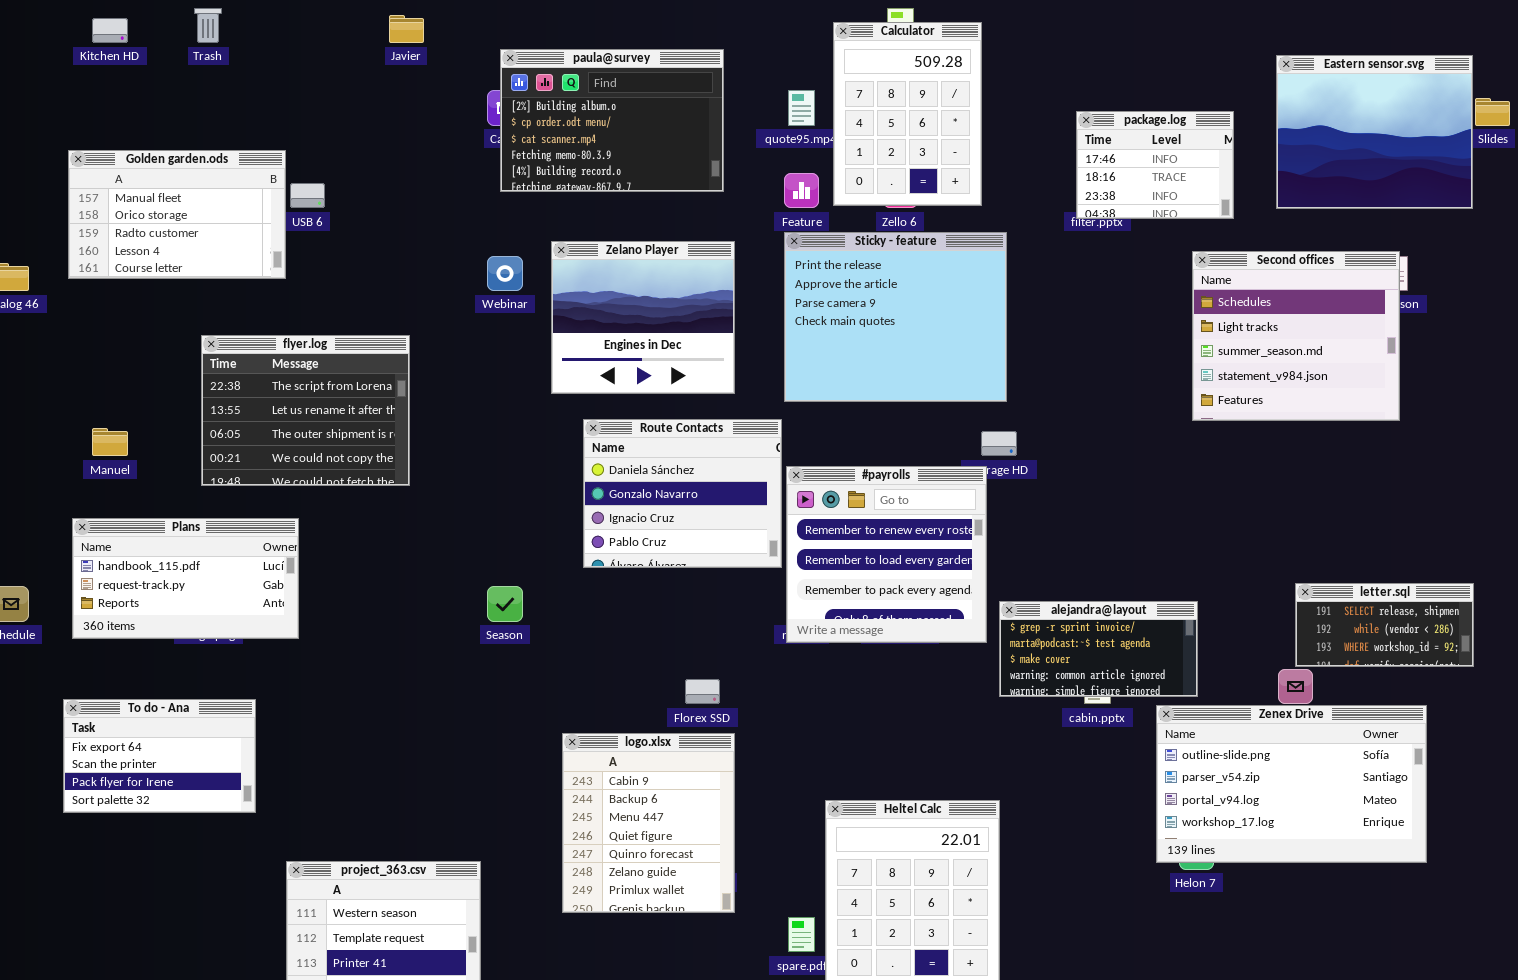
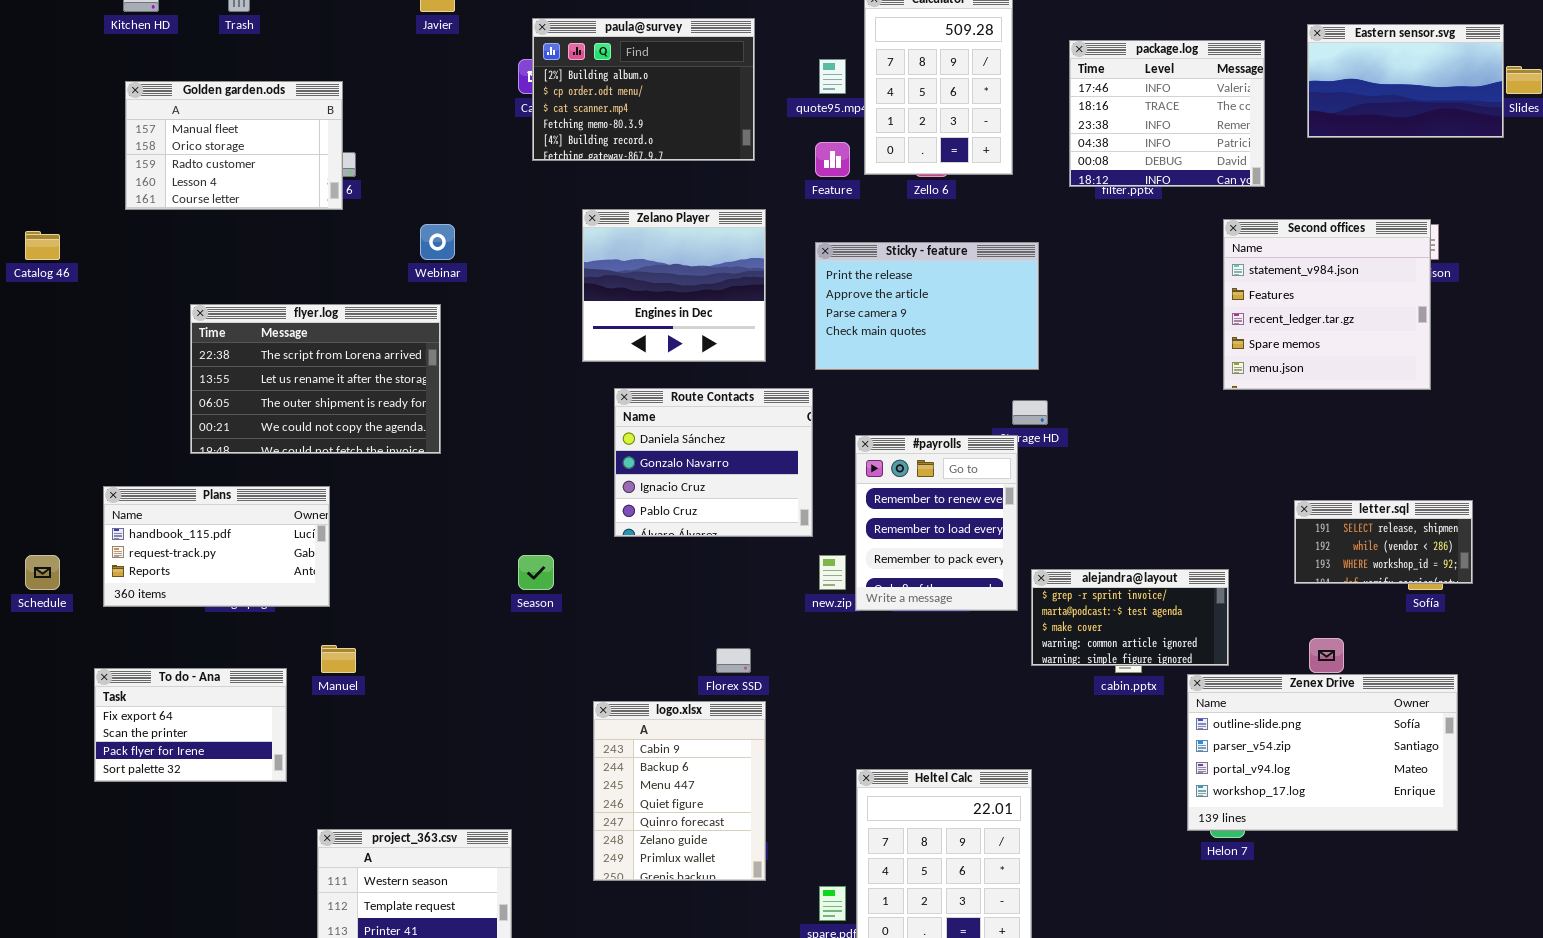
Eastern sensor.svg: [1276,55,1473,209] -> [1307,24,1504,138], resized
package.log: [1076,111,1234,219] -> [1069,40,1265,187], resized
Golden garden.ods: [68,150,286,279] -> [125,81,343,210], moved
Sticky - feature: [784,232,1007,402] -> [815,242,1039,370], resized
Second offices: [1192,251,1400,421] -> [1223,219,1431,390], scrolled down 3 rows
Webinar: [487,256,523,291] -> [420,224,455,260], moved
flyer.log: [201,335,410,486] -> [190,304,441,454], resized
Manuel: [92,428,128,456] -> [321,645,356,673], moved
#payrolls: [786,466,987,643] -> [855,435,1018,611], resized
letter.sql: [1295,583,1474,667] -> [1294,500,1473,584], moved

